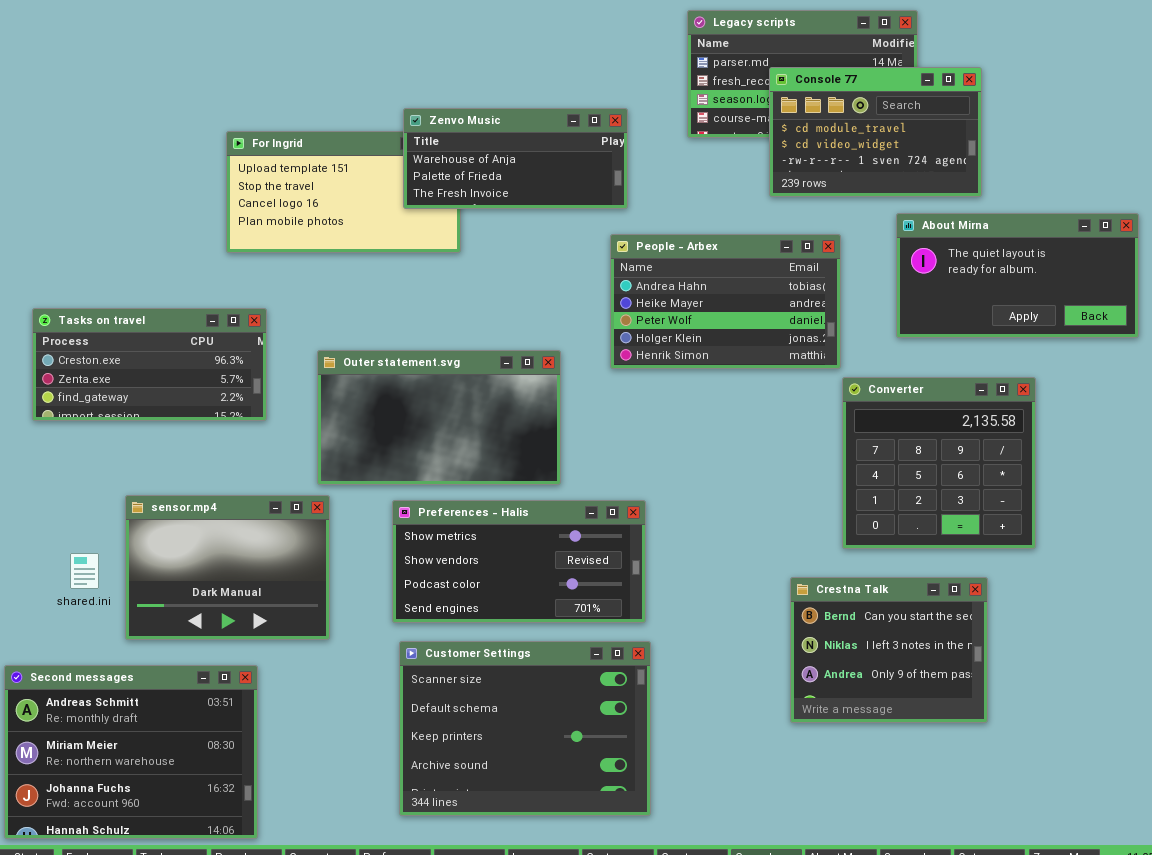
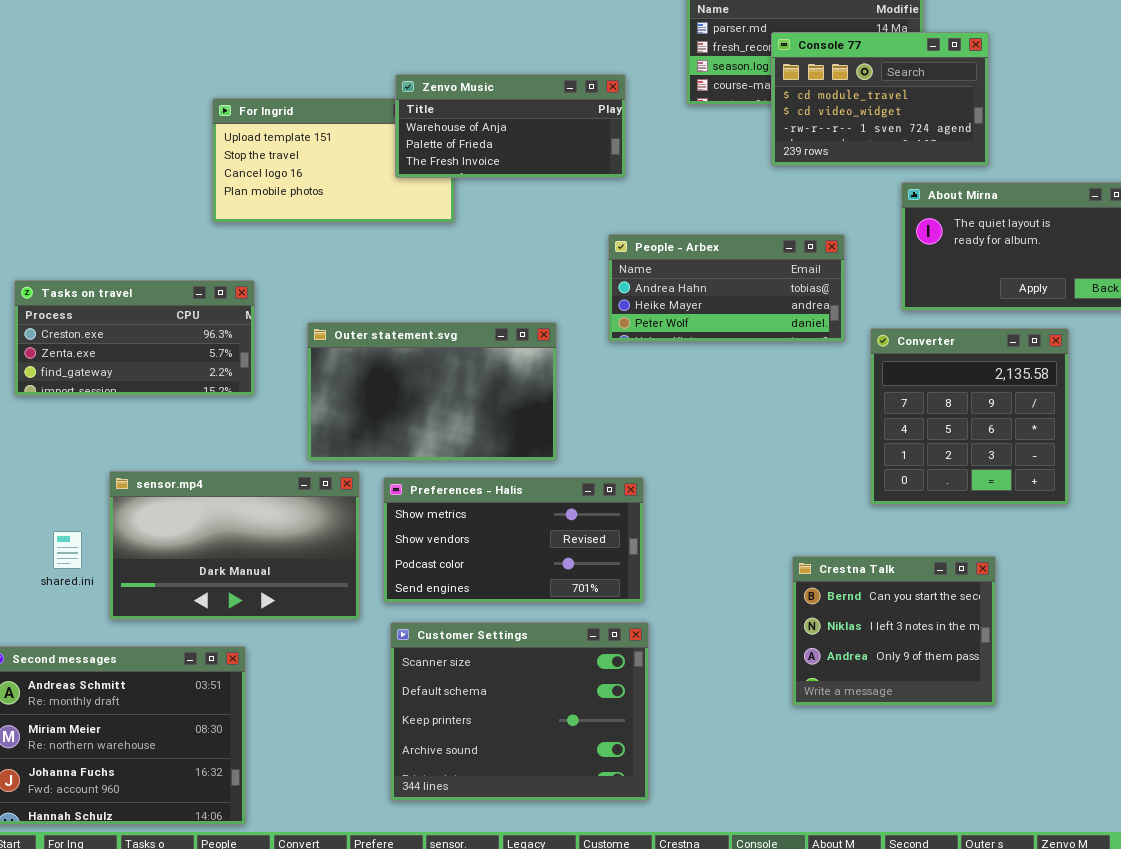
People - Arbex: [610,234,841,369] -> [608,234,845,342], resized
Converter: [842,377,1036,549] -> [870,328,1069,505], moved
sensor.mp4: [125,495,330,640] -> [109,471,360,620], resized

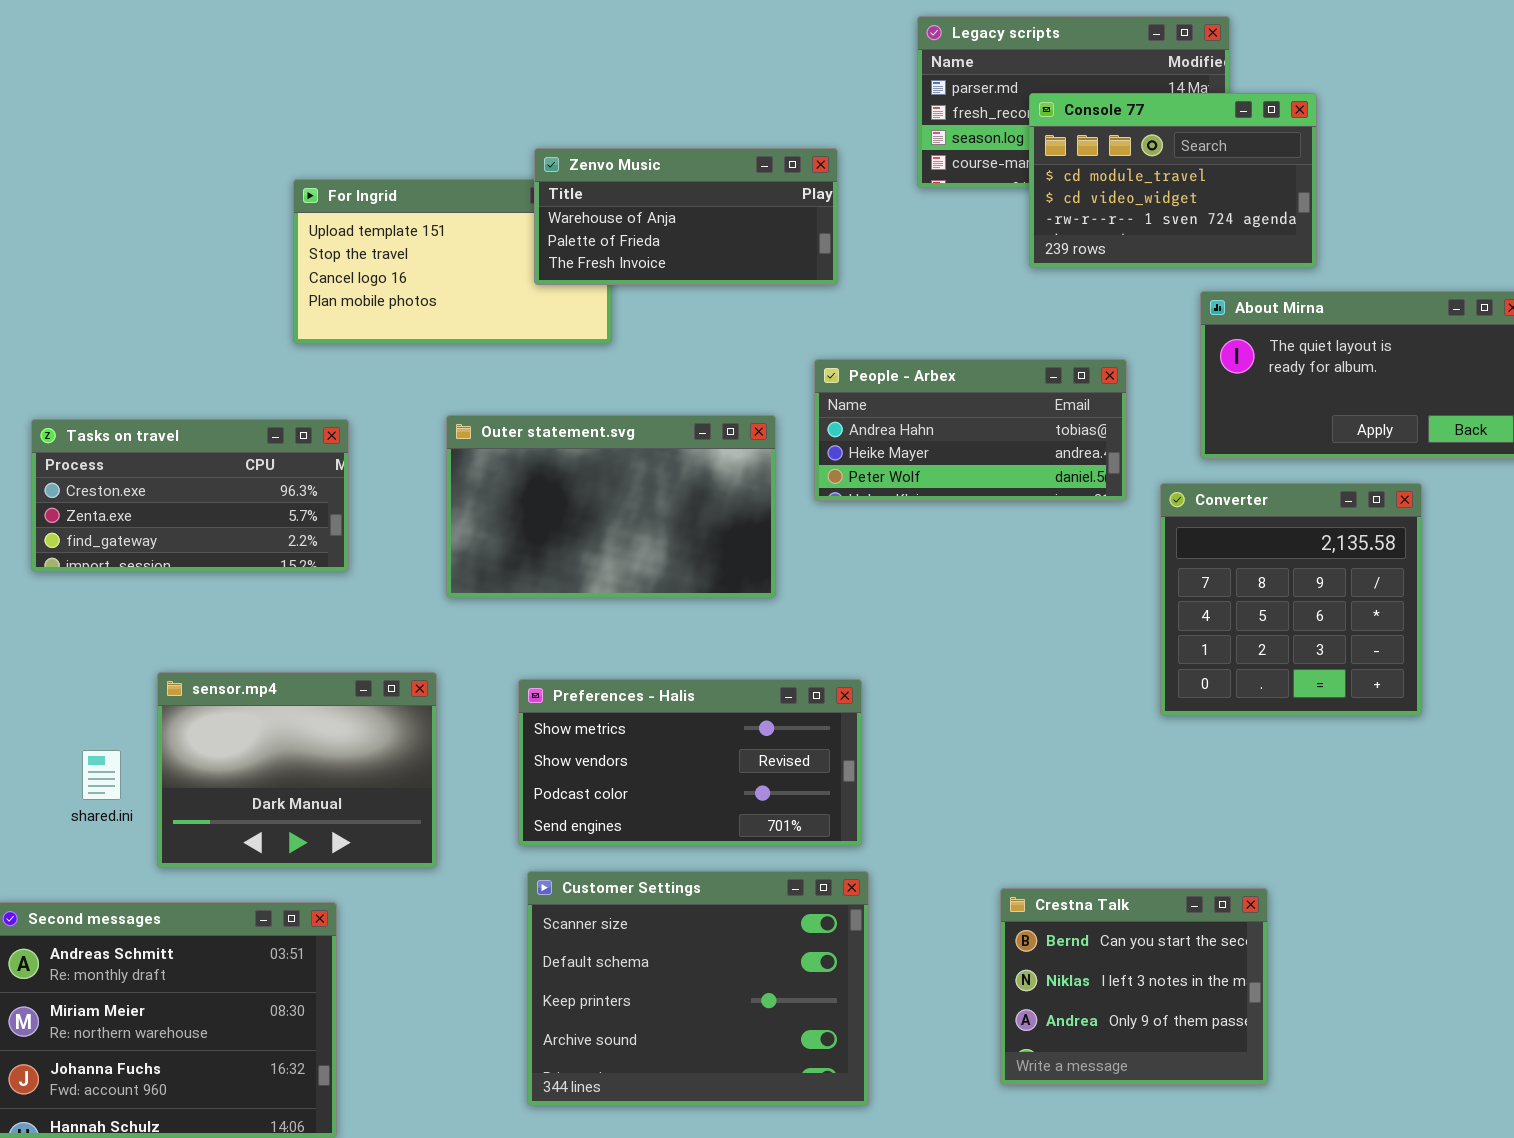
Outer statement.svg: [307,322,557,461] -> [446,415,776,598], moved
sensor.mp4: [109,471,360,620] -> [157,672,437,868], resized
Crestna Talk: [792,556,996,706] -> [1000,888,1268,1085], moved

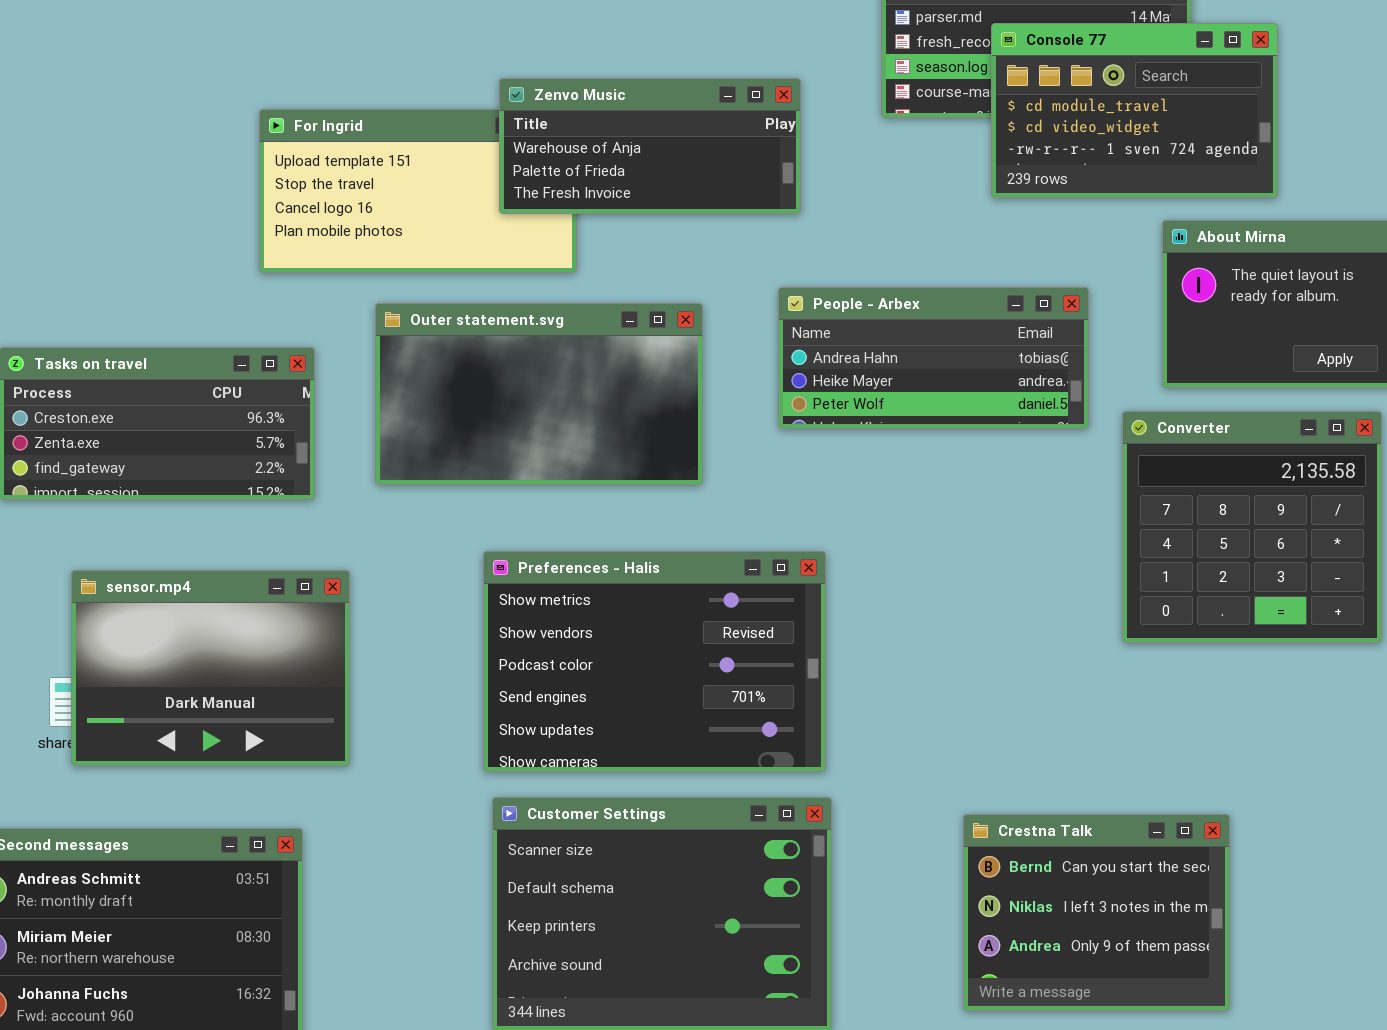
Outer statement.svg: [446,415,776,598] -> [375,303,703,485], moved
sensor.mp4: [157,672,437,868] -> [71,570,350,766], moved
Preferences - Halis: [518,679,862,846] -> [483,551,826,772], resized

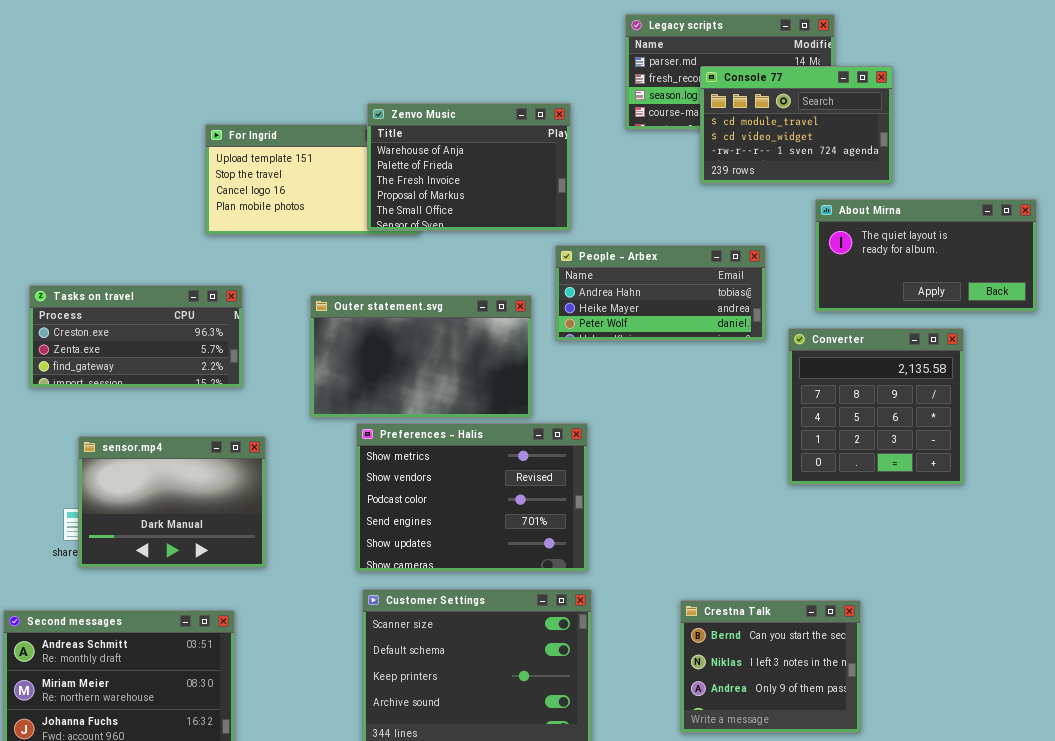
Zenvo Music: [499,78,801,214] -> [367,103,571,231], resized
Outer statement.svg: [375,303,703,485] -> [310,295,532,418], moved

